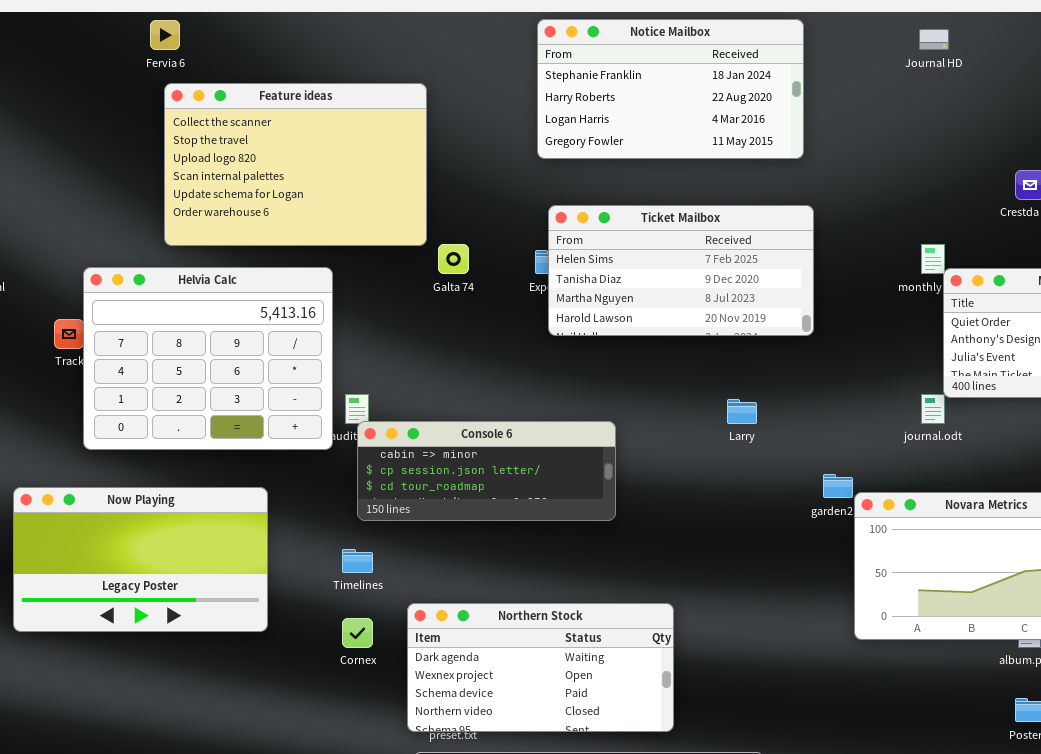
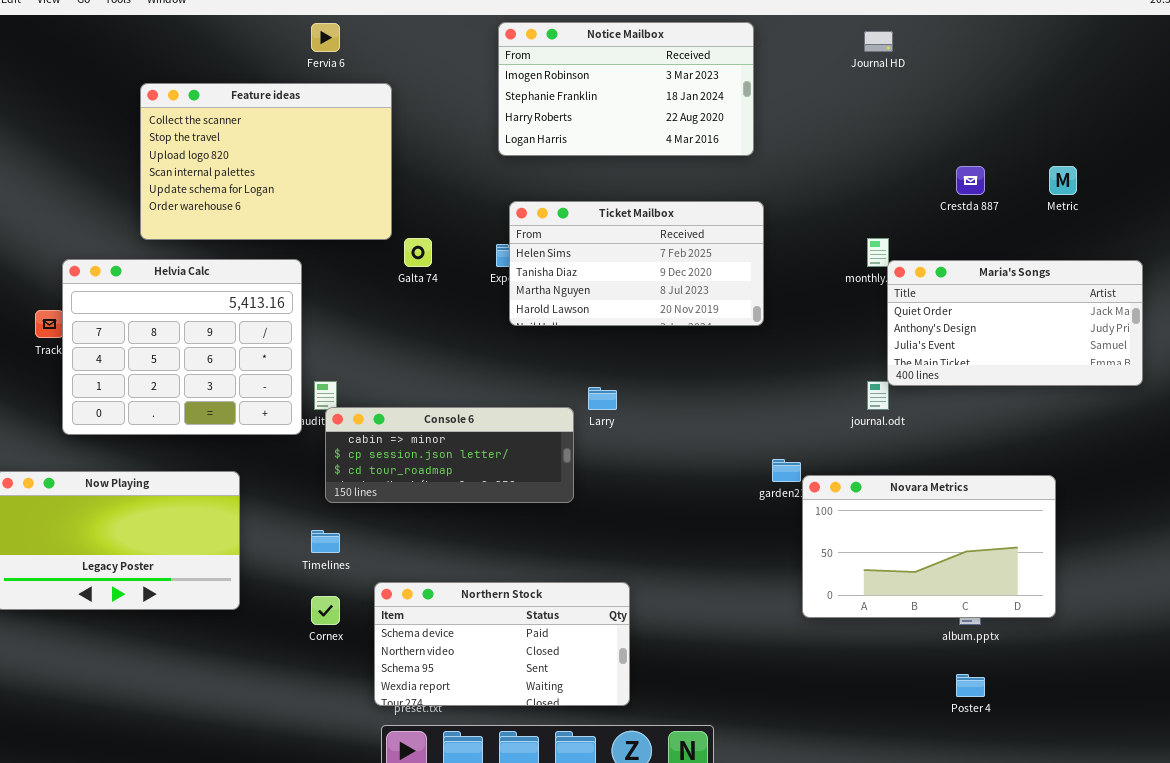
Notice Mailbox: [537,19,804,159] -> [498,22,754,156], scrolled up 1 row
Fervia 6: [150,20,180,50] -> [311,23,340,52], moved
Larry: [727,399,757,424] -> [588,387,617,410], moved
Northern Stock: [407,603,674,732] -> [374,582,630,706], scrolled down 2 rows

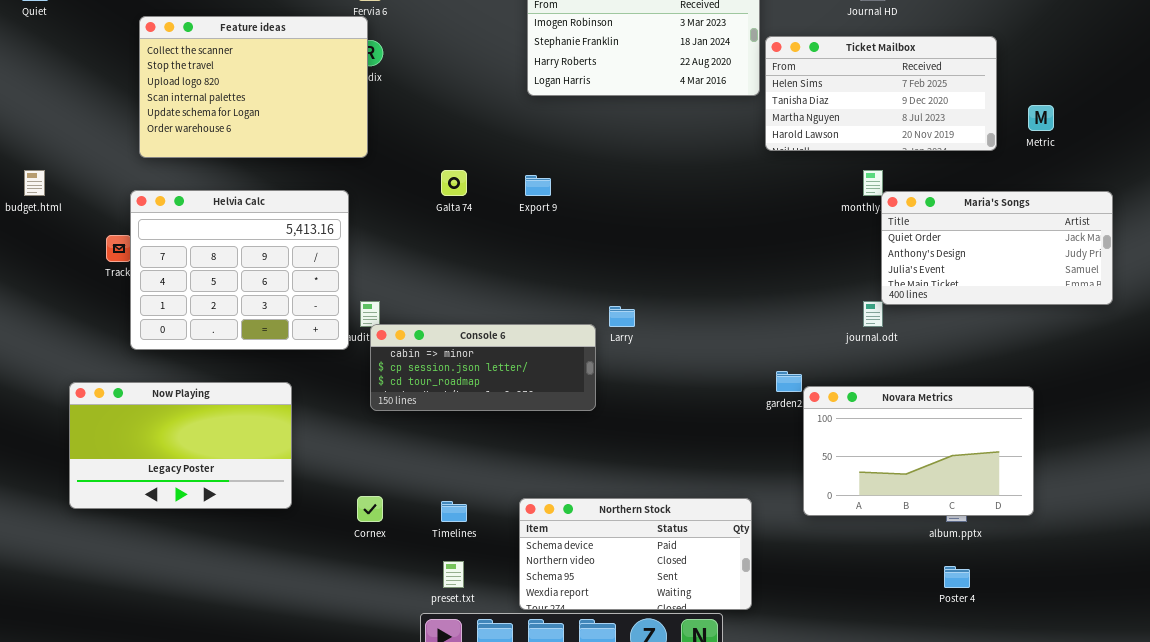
Feature ideas: [140,83,392,240] -> [139,16,368,158], moved
Ticket Mailbox: [509,201,764,326] -> [765,36,997,151], moved
Timelines: [311,530,340,553] -> [441,501,467,522], moved
Northern Stock: [374,582,630,706] -> [519,498,752,610], moved

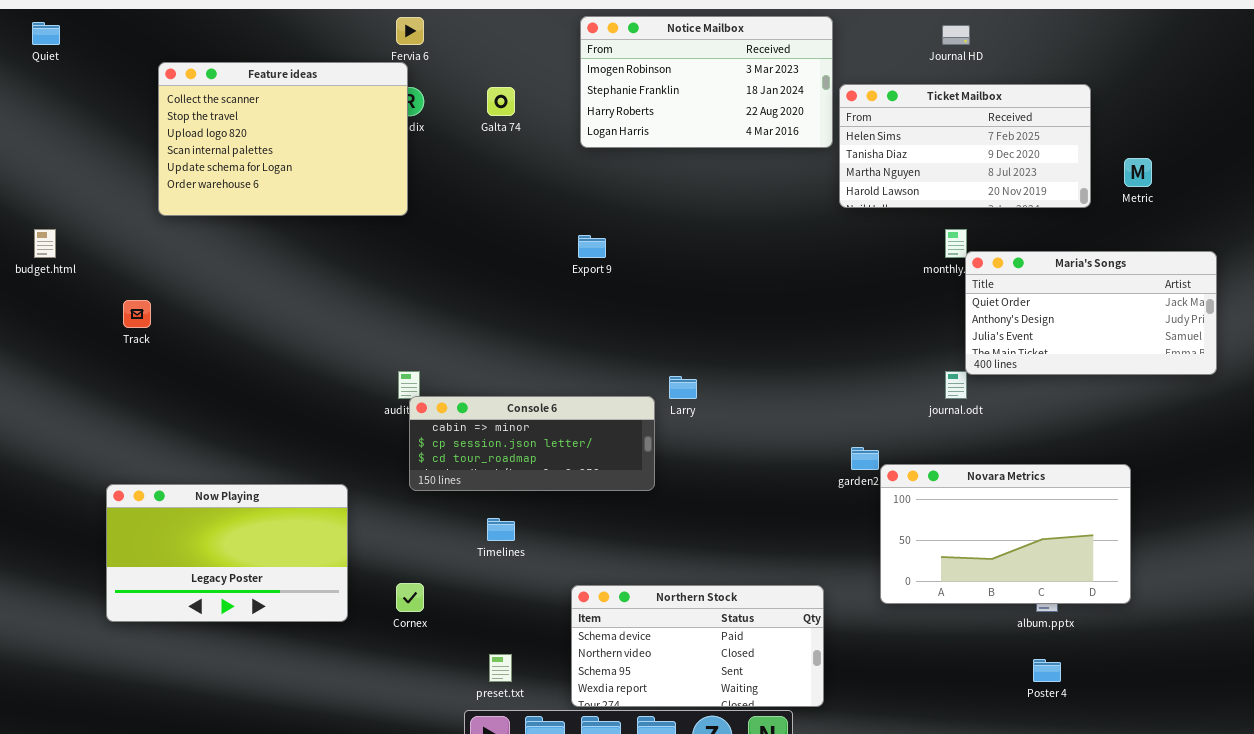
Galta 74: [441,170,467,196] -> [487,87,515,116], moved
Helvia Calc: [130,190,349,350] -> none, closed
Now Playing: [69,382,292,509] -> [106,484,348,622], moved
Timelines: [441,501,467,522] -> [487,518,515,541], moved

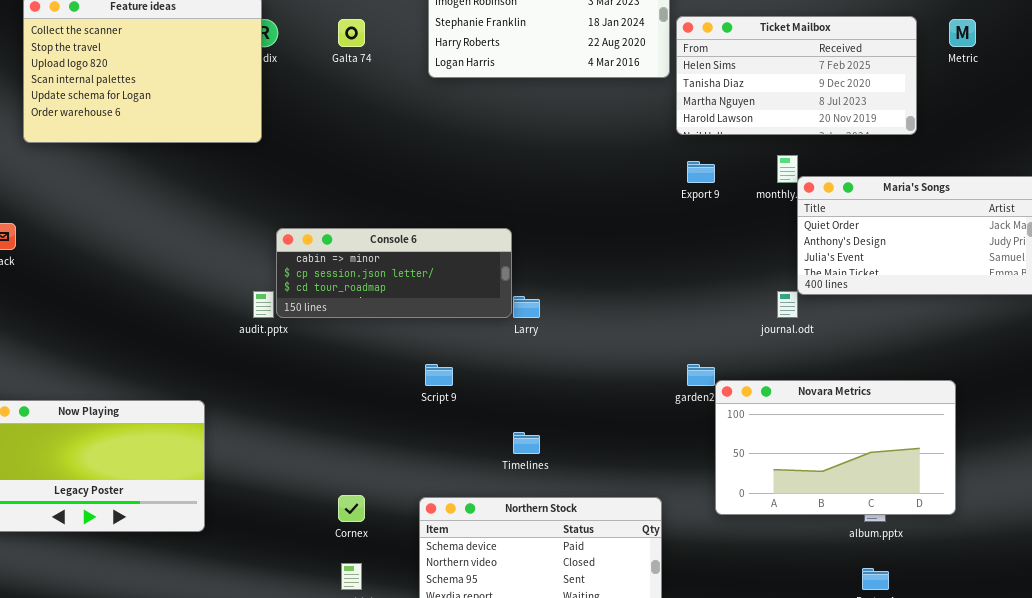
Metric: [1124,158,1152,187] -> [949,19,976,47], moved
Export 9: [578,235,606,258] -> [687,161,715,183], moved
Console 6: [409,396,655,491] -> [276,228,512,318], moved
Timelines: [487,518,515,541] -> [513,432,540,454], moved
Cornex: [396,583,424,612] -> [338,495,365,522], moved

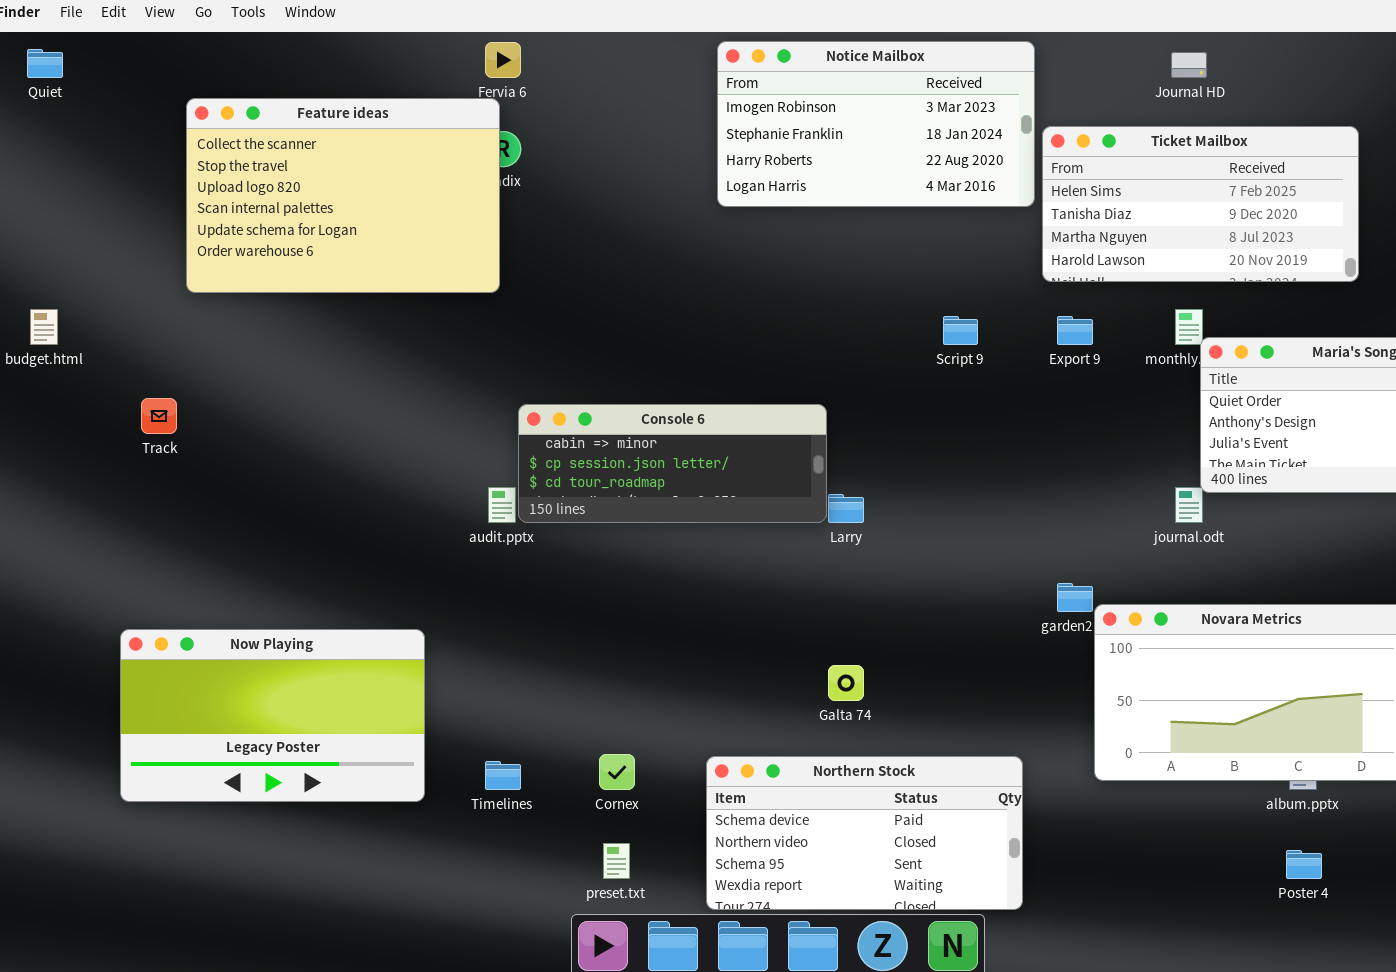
Galta 74: [338,19,365,47] -> [828,665,864,701], moved
Script 9: [425,364,453,386] -> [943,316,978,345], moved
Timelines: [513,432,540,454] -> [485,761,521,790], moved

